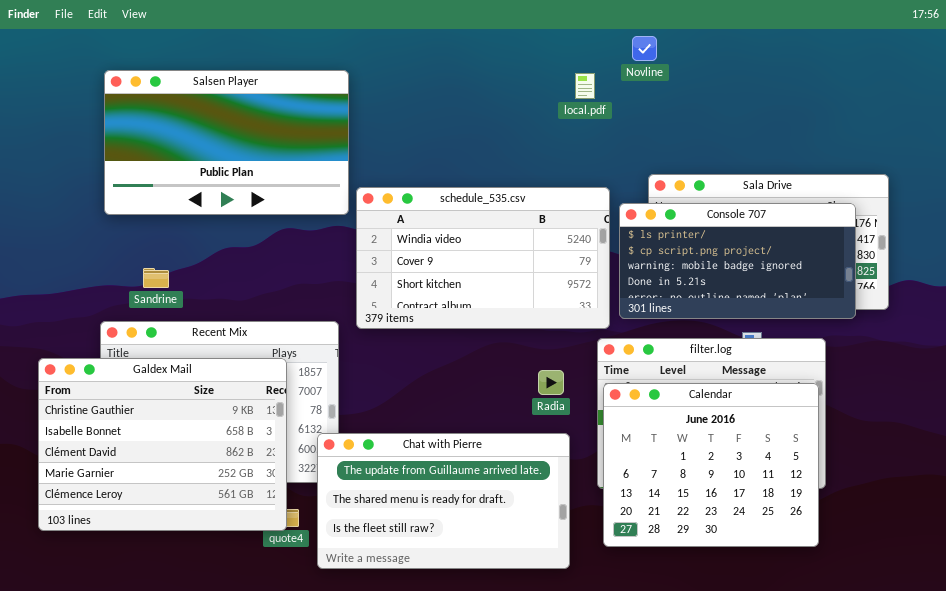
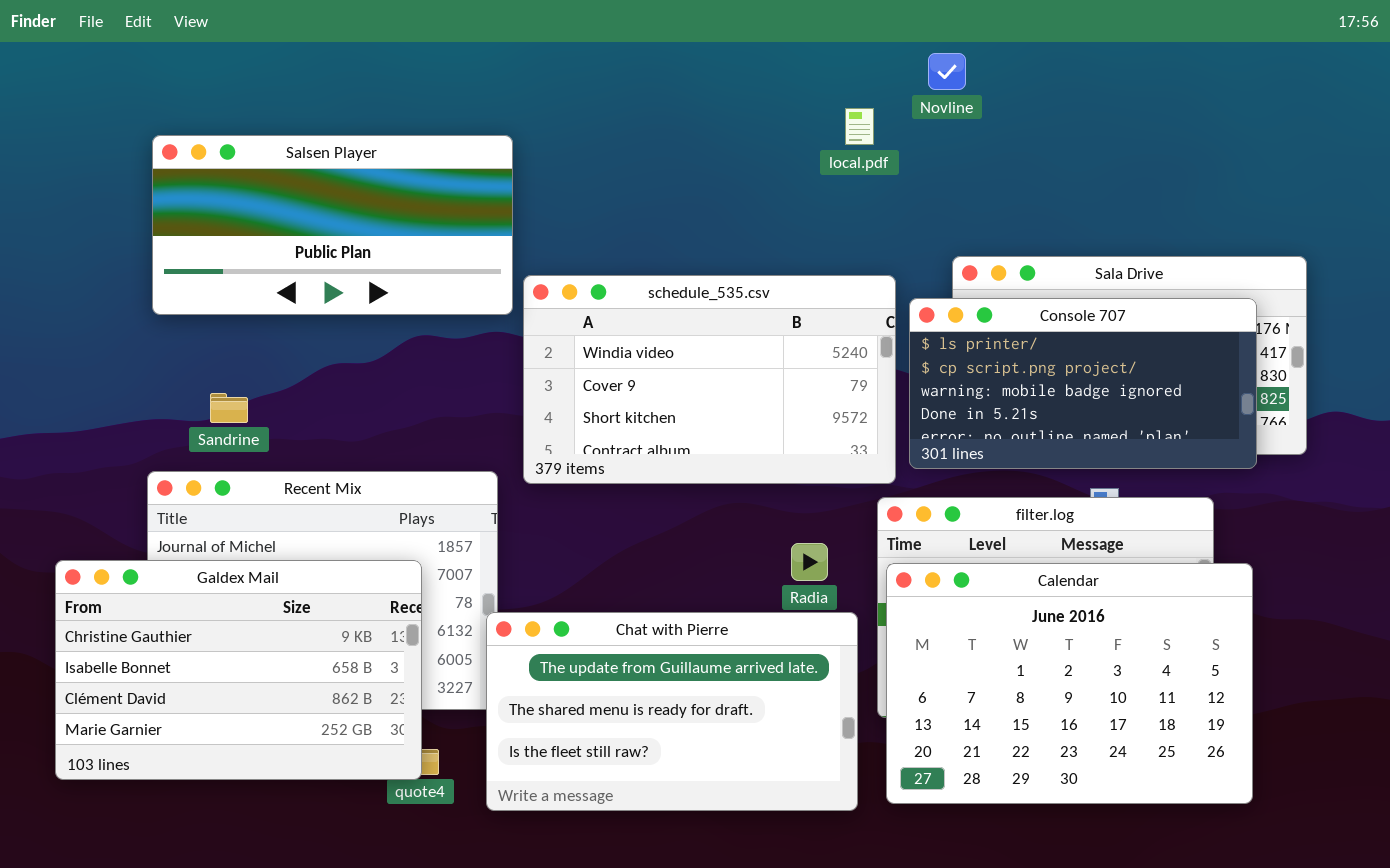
Salsen Player: [104,70,349,215] -> [152,135,513,315], resized
Galdex Mail: [38,358,287,531] -> [55,560,422,780], resized
Calendar: [603,383,819,547] -> [886,563,1253,804], resized
Chat with Pierre: [317,433,570,569] -> [486,612,858,811], moved

